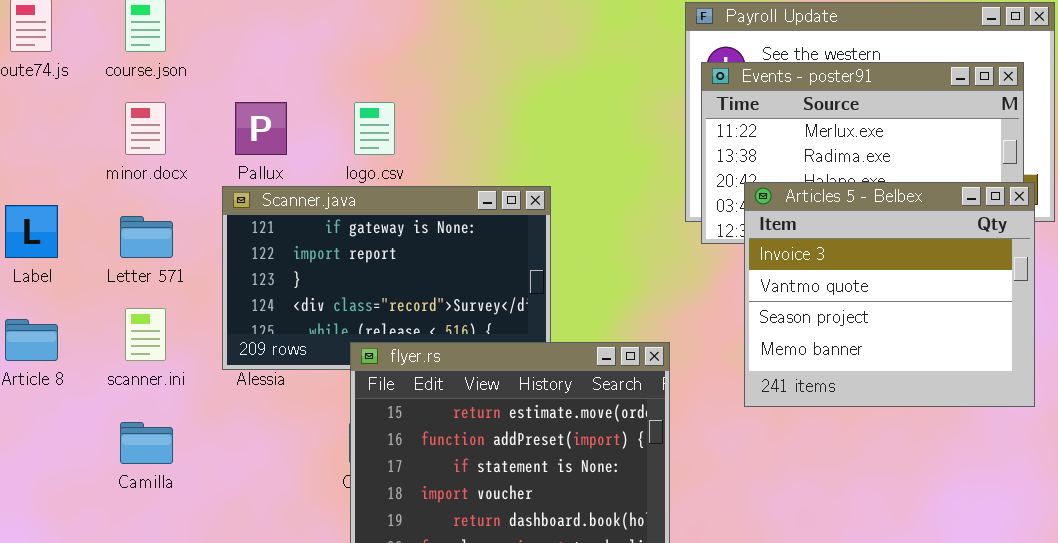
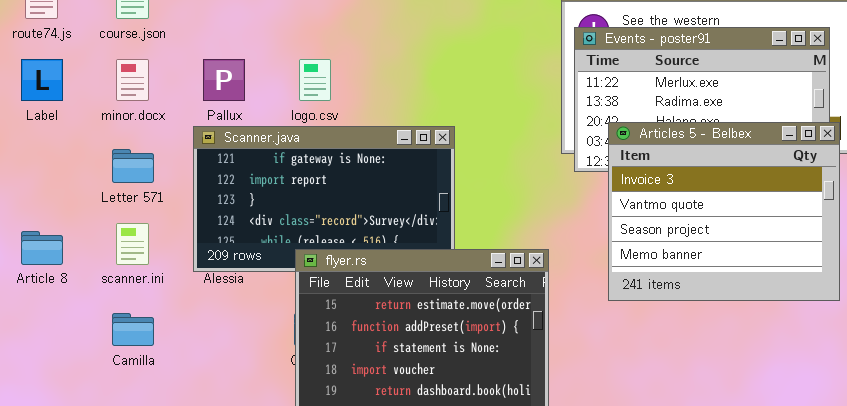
Label: [5,205,58,258] -> [21,59,63,101], moved

